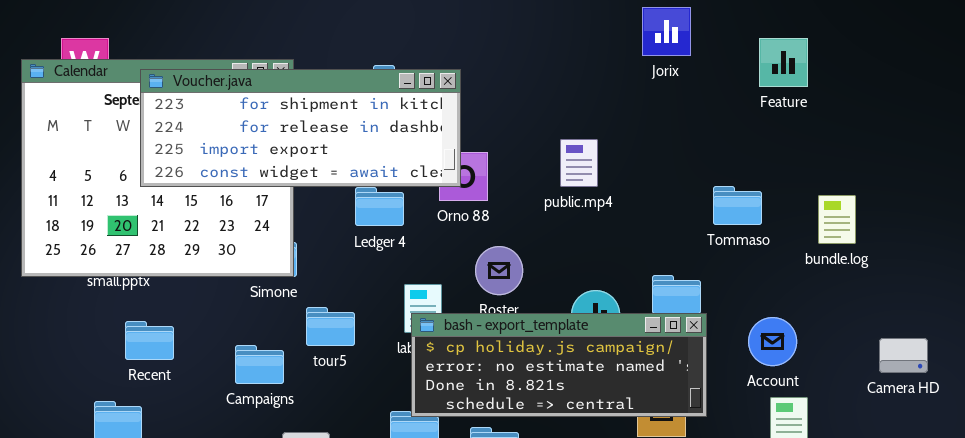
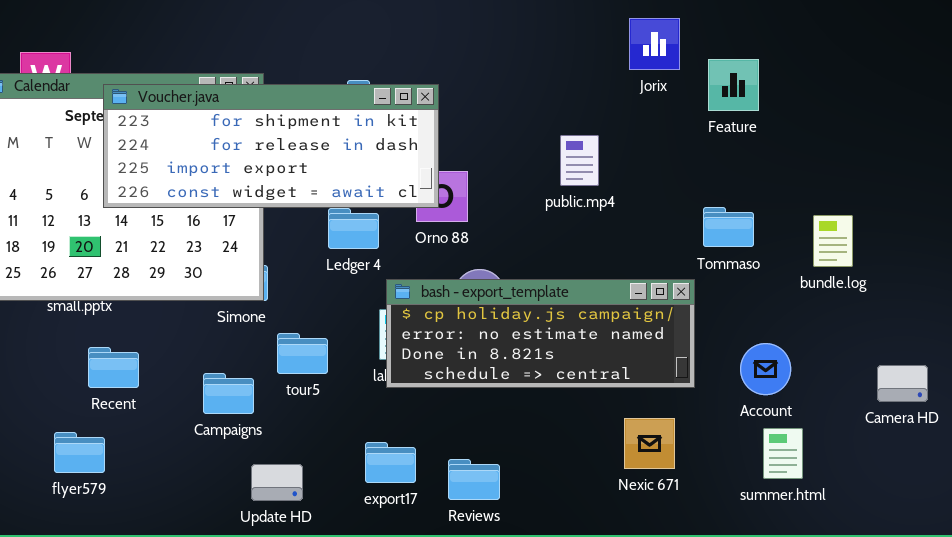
Feature: [759,38,808,87] -> [708,59,759,111], moved
public.mp4: [560,139,598,187] -> [560,135,599,186], moved
bash - export_template: [411,313,707,417] -> [386,279,695,388], moved

